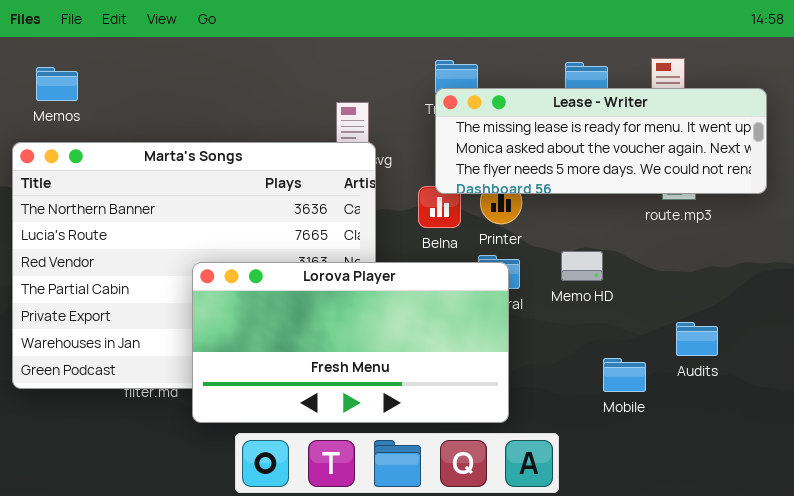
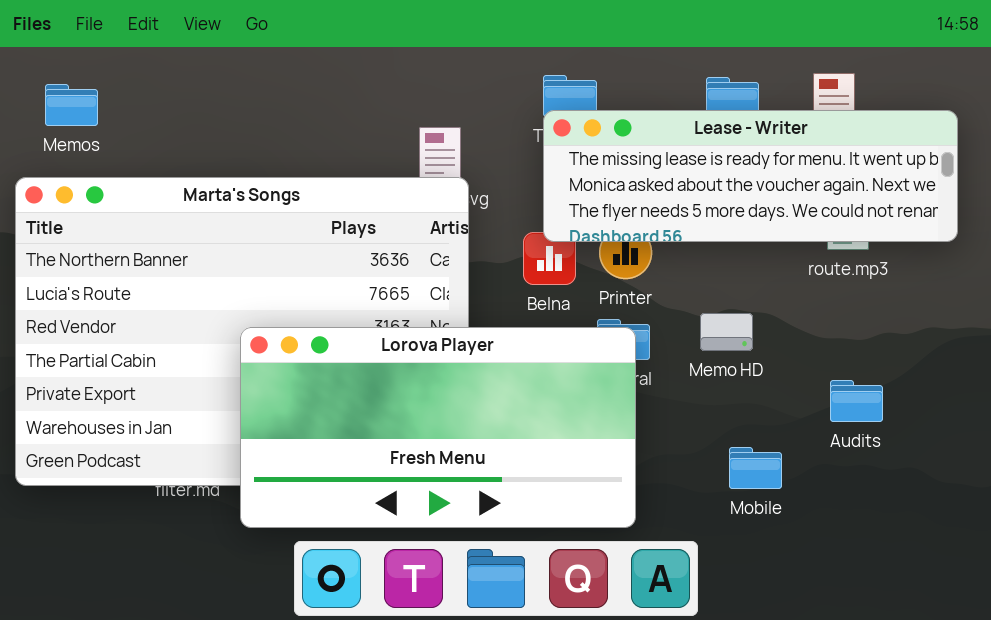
Audits: [676,322,718,356] -> [830,380,883,422], moved
Mobile: [603,358,646,392] -> [729,447,782,489], moved

